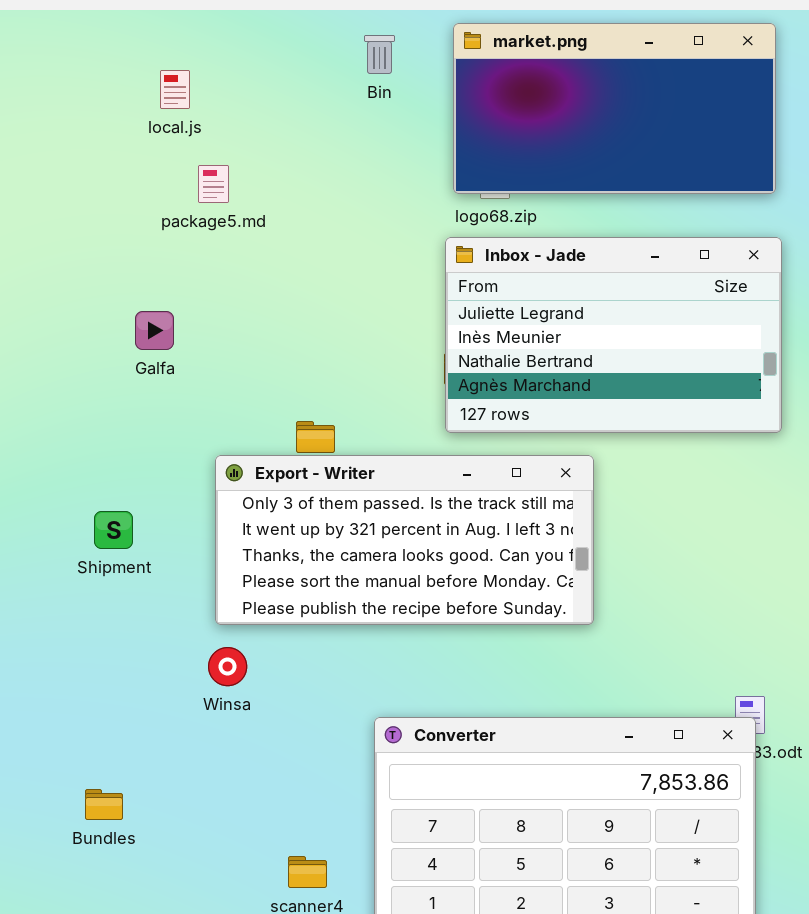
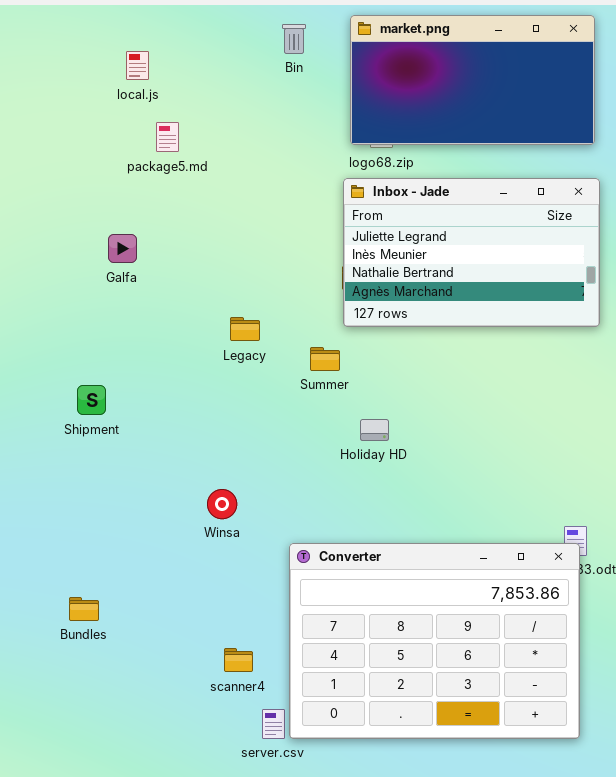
Export - Writer: [215,455,594,625] -> none, closed
Winsa: [208,647,247,686] -> [207,489,237,519], moved

